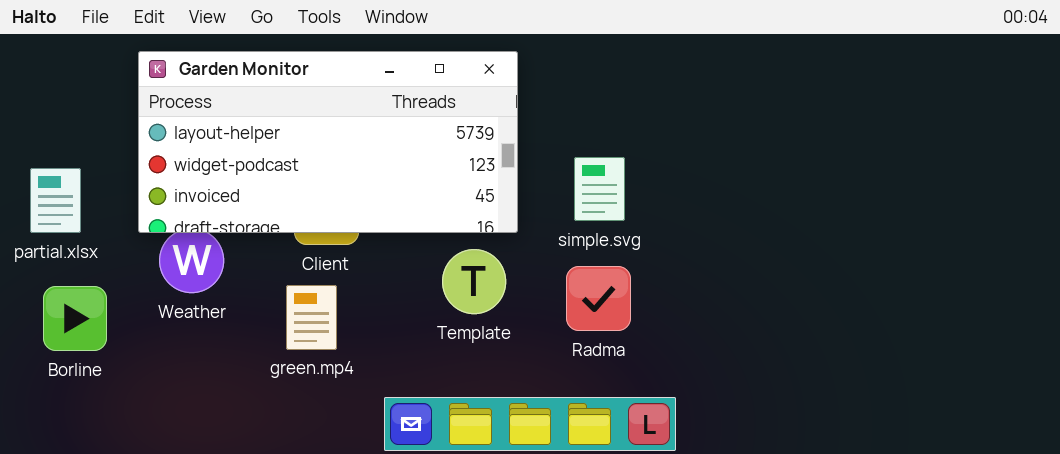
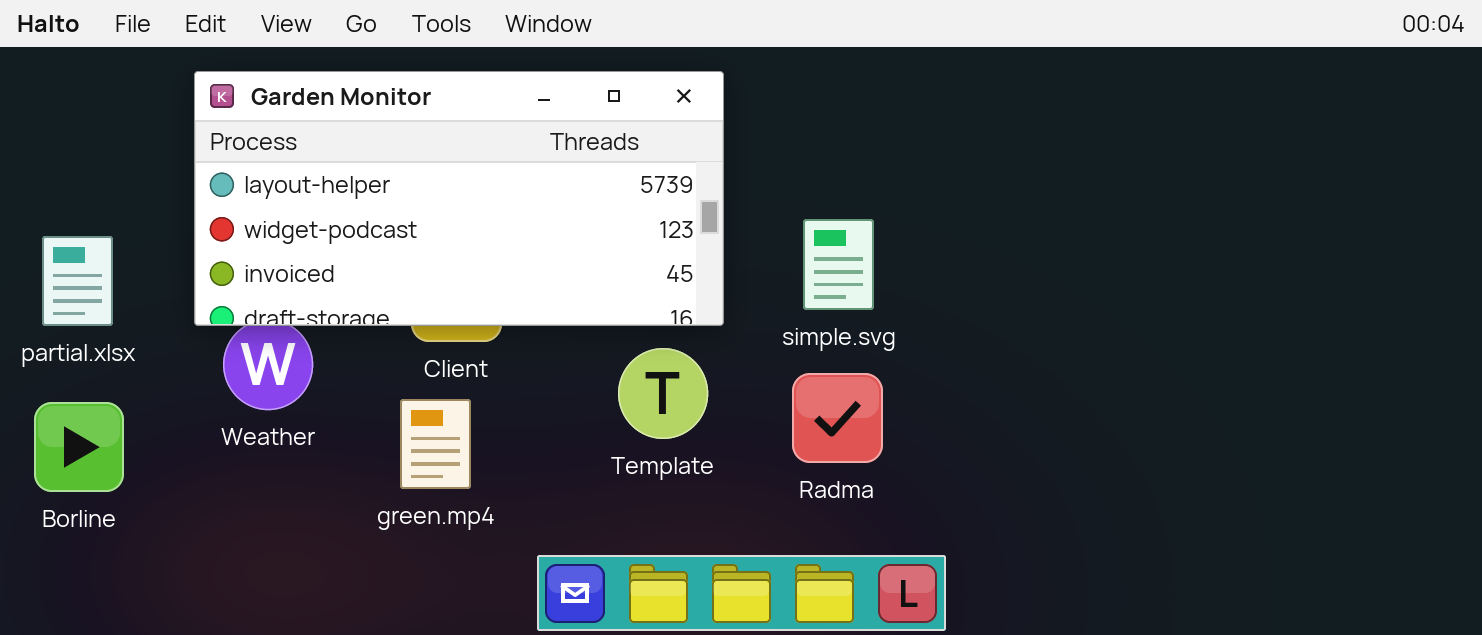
Borline: [43,286,107,351] -> [34,402,124,492], moved

